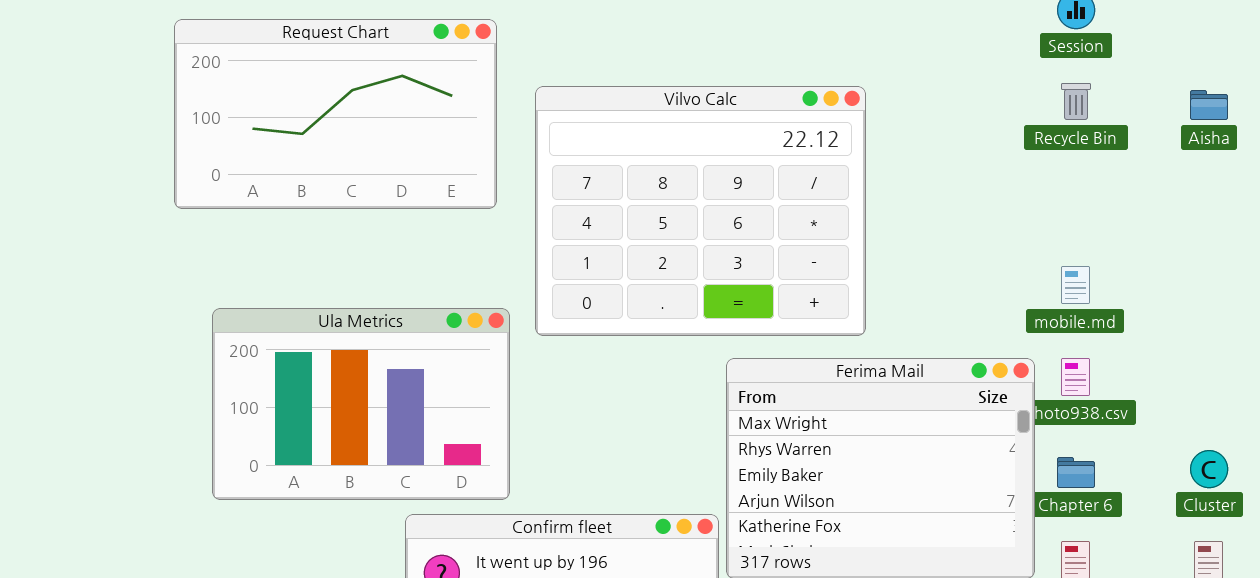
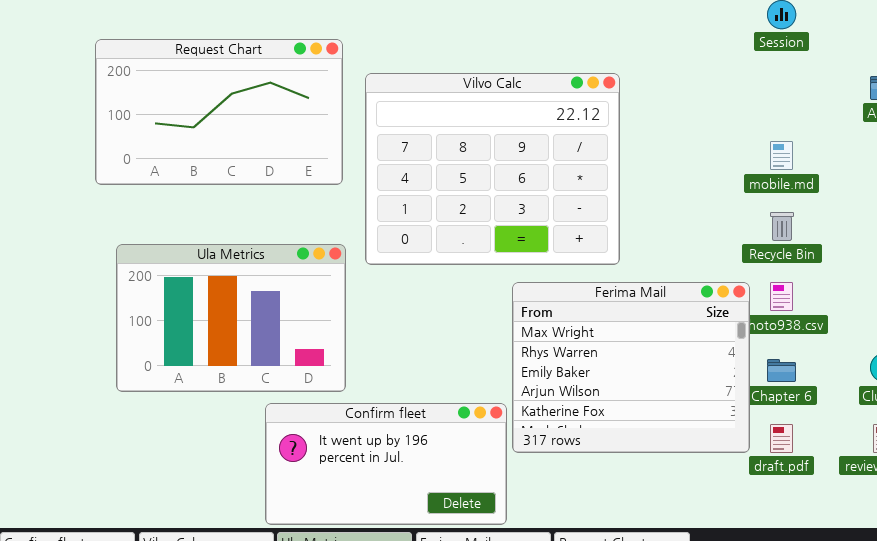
Request Chart: [174,19,497,209] -> [95,39,343,185], moved
Recycle Bin: [1061,83,1091,120] -> [770,212,794,241], moved
mobile.md: [1061,266,1090,304] -> [770,141,793,170], moved

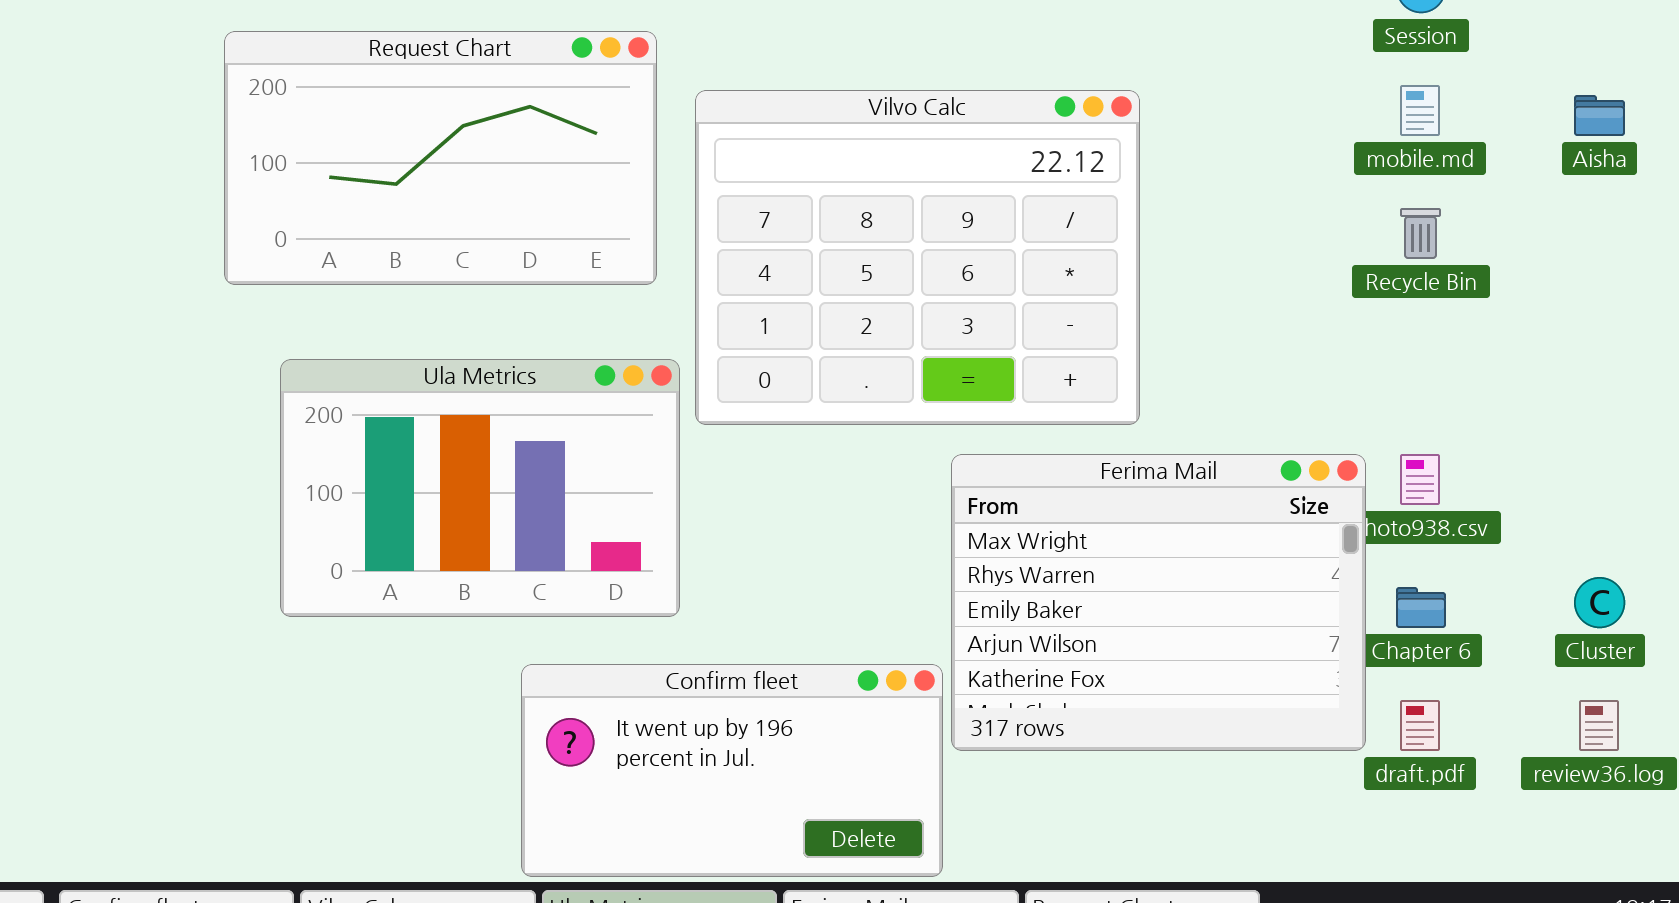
mobile.md: [770,141,793,170] -> [1400,85,1440,136], moved
Recycle Bin: [770,212,794,241] -> [1400,208,1441,259], moved
Ula Metrics: [116,244,346,392] -> [280,359,680,617], moved

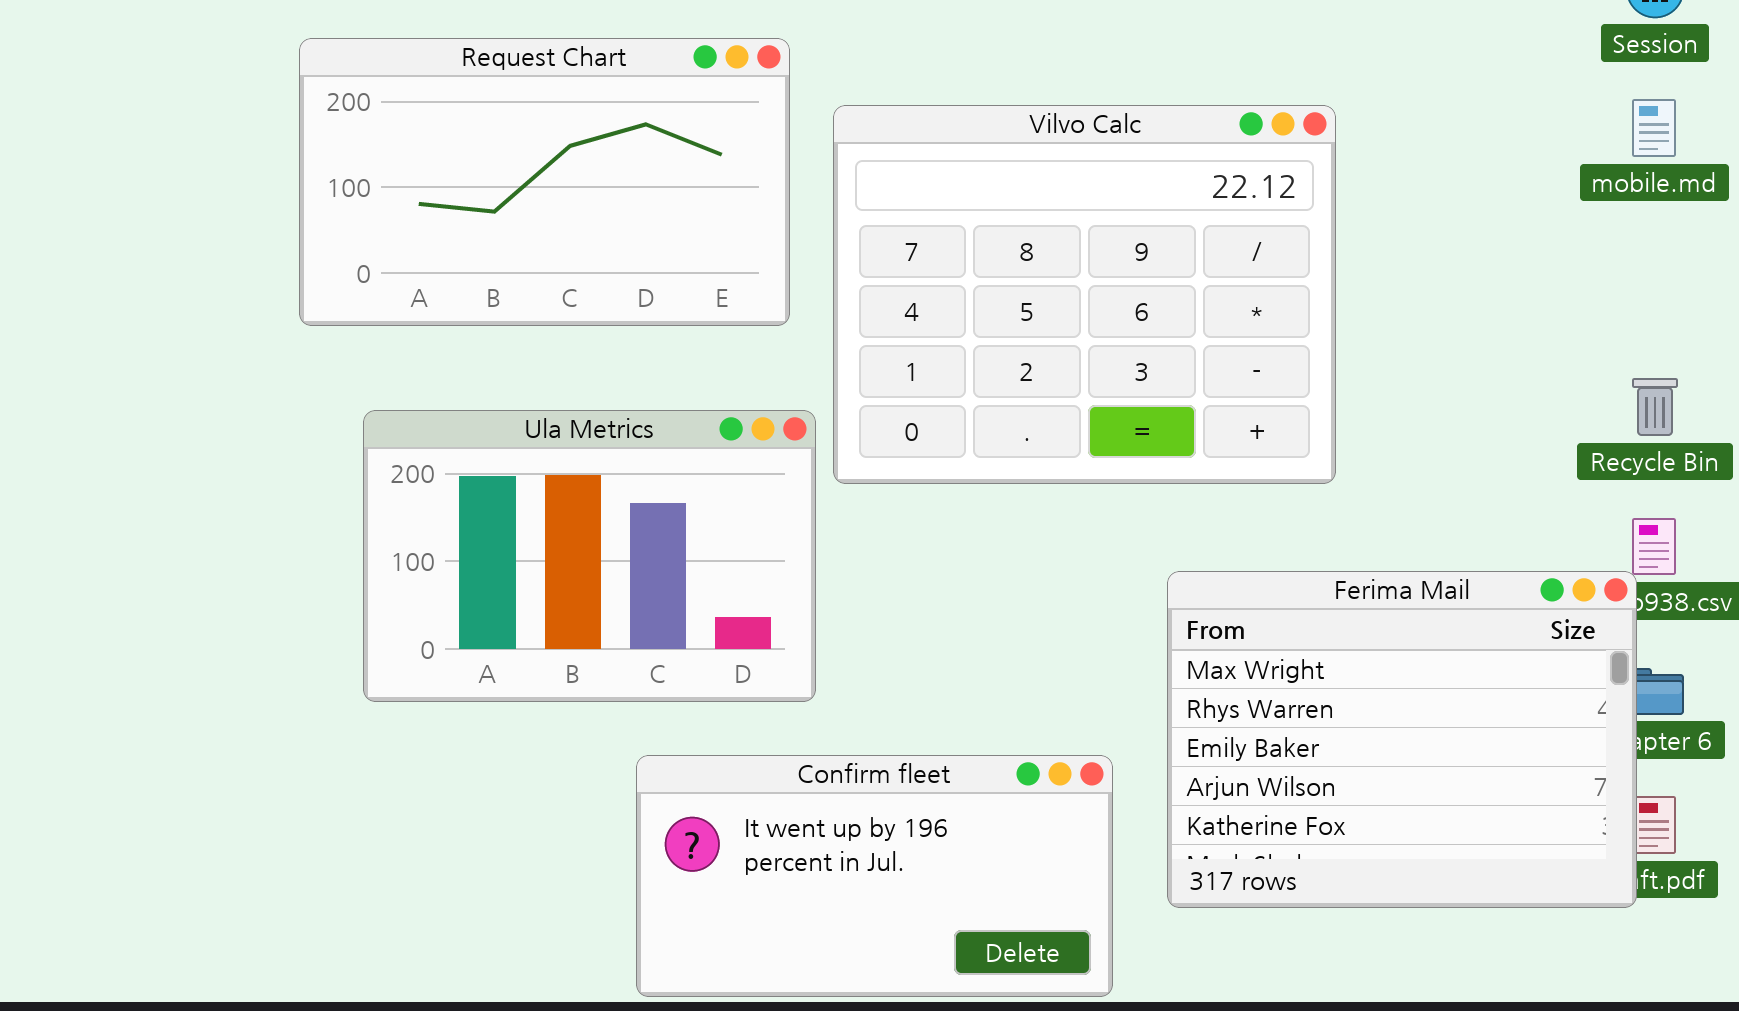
Recycle Bin: [1400,208,1441,259] -> [1632,378,1678,436], moved
Ferima Mail: [951,454,1366,751] -> [1167,571,1637,908], moved

